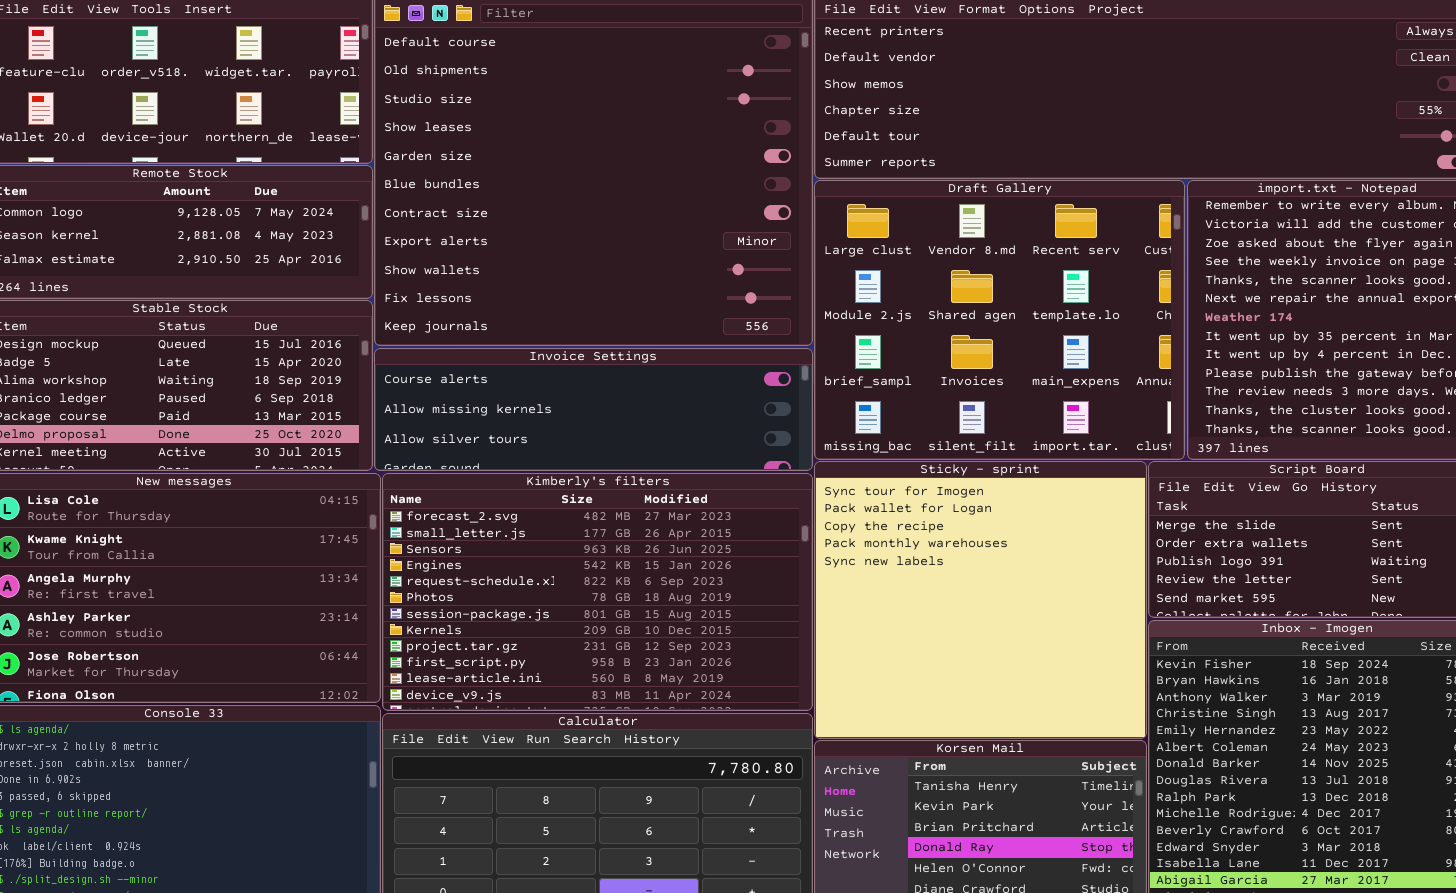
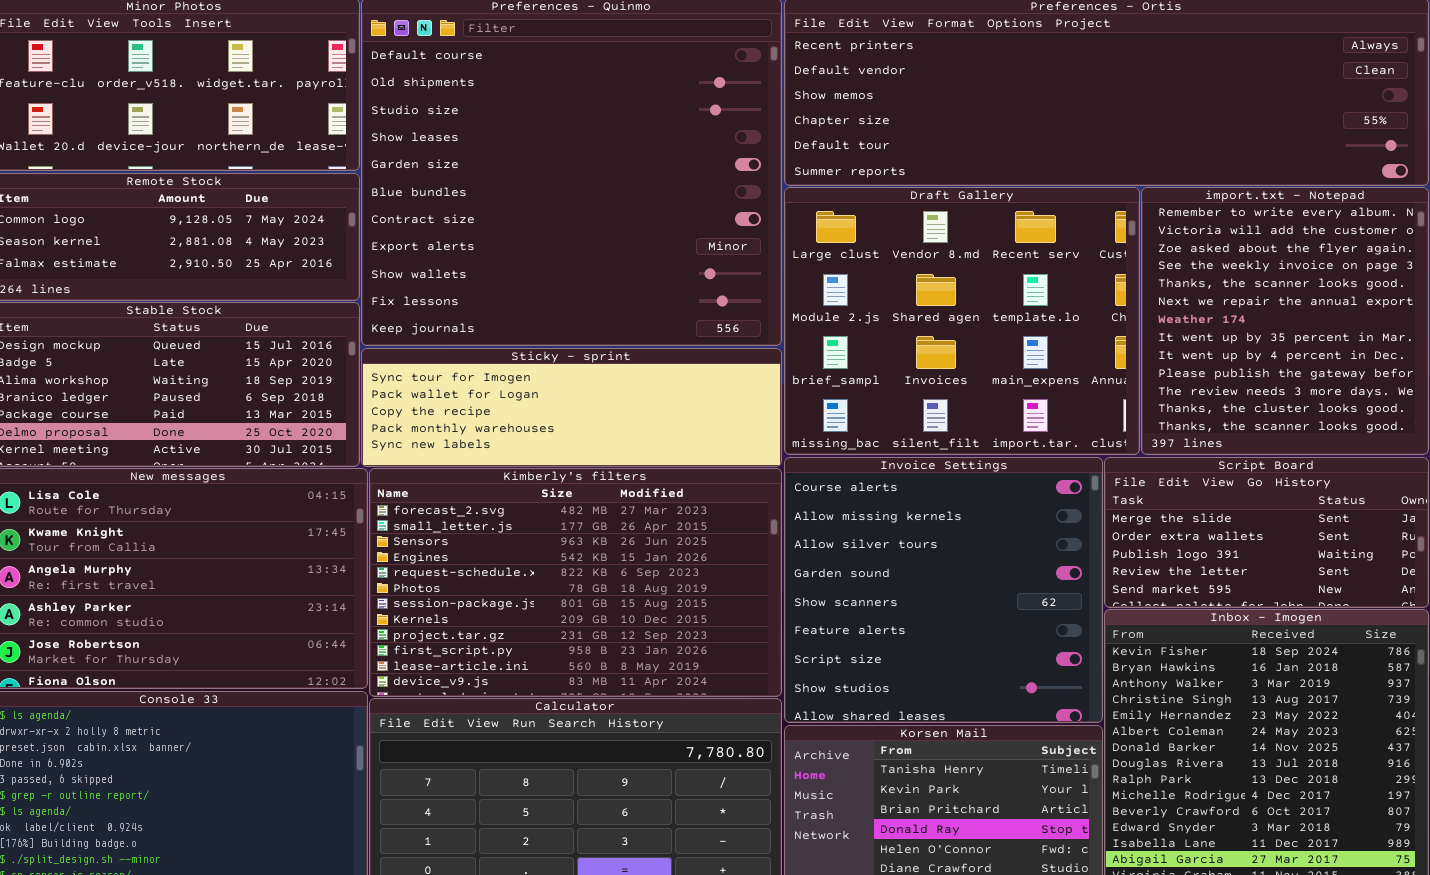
Invoice Settings: [374,348,813,471] -> [784,457,1103,723], moved, resized
Sticky - sprint: [814,461,1147,739] -> [361,348,782,467], moved, resized

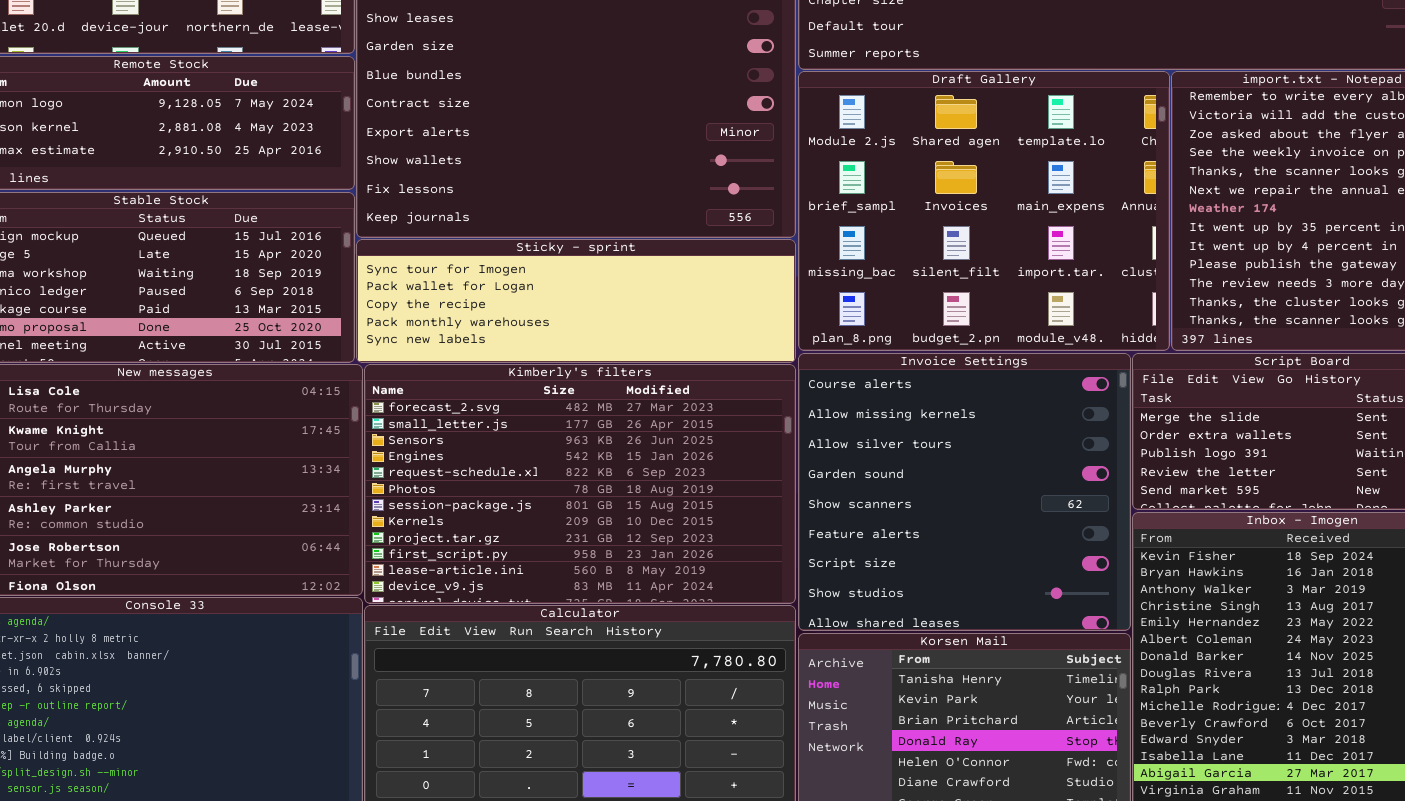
Draft Gallery: [784,187,1140,455] -> [798,71,1170,351], scrolled down 1 row

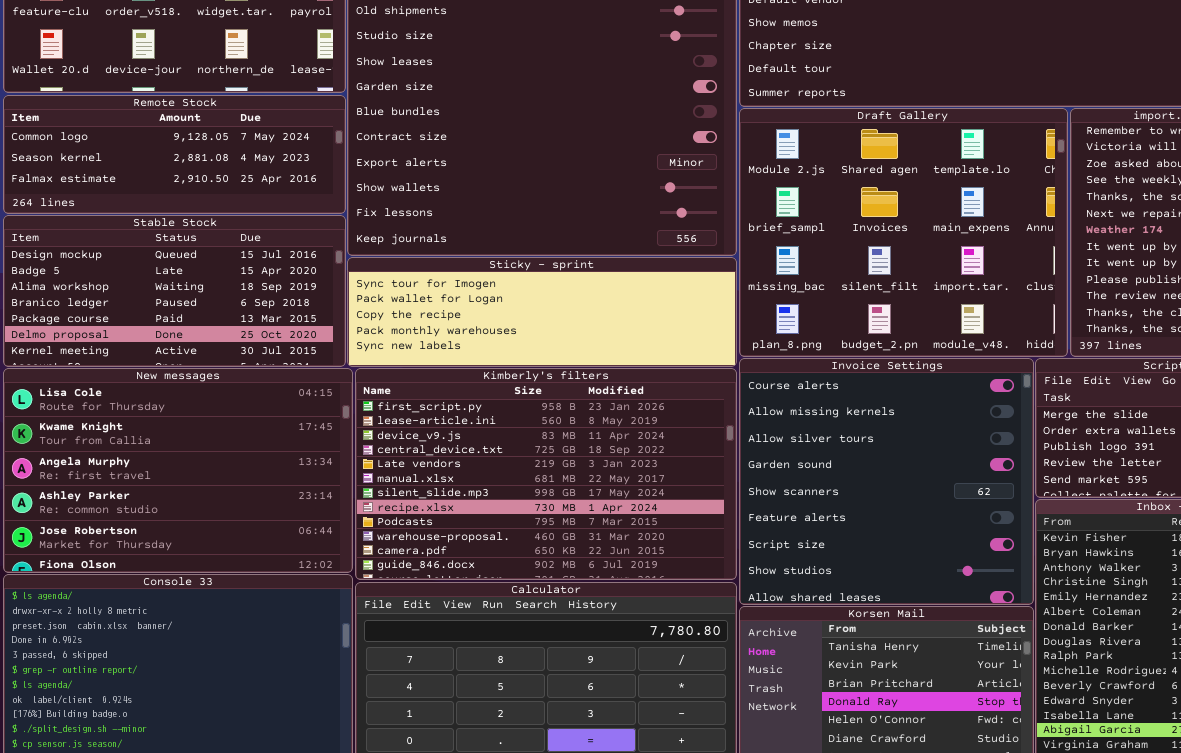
Kimberly's filters: [364,364,796,604] -> [355,368,737,580], scrolled down 9 rows

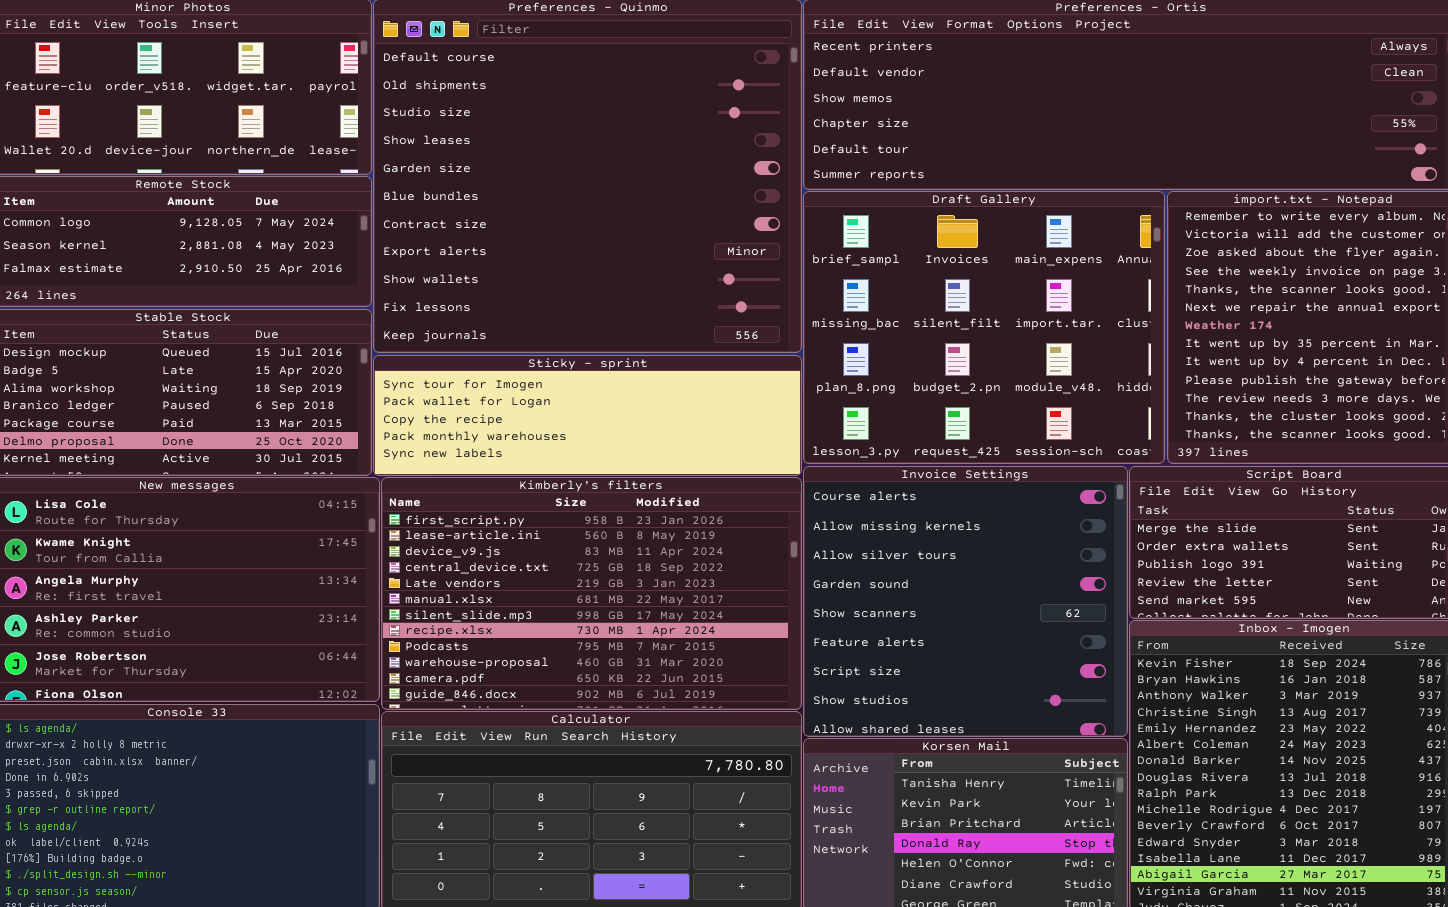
Draft Gallery: [739,108,1068,357] -> [803,191,1165,464], scrolled down 1 row

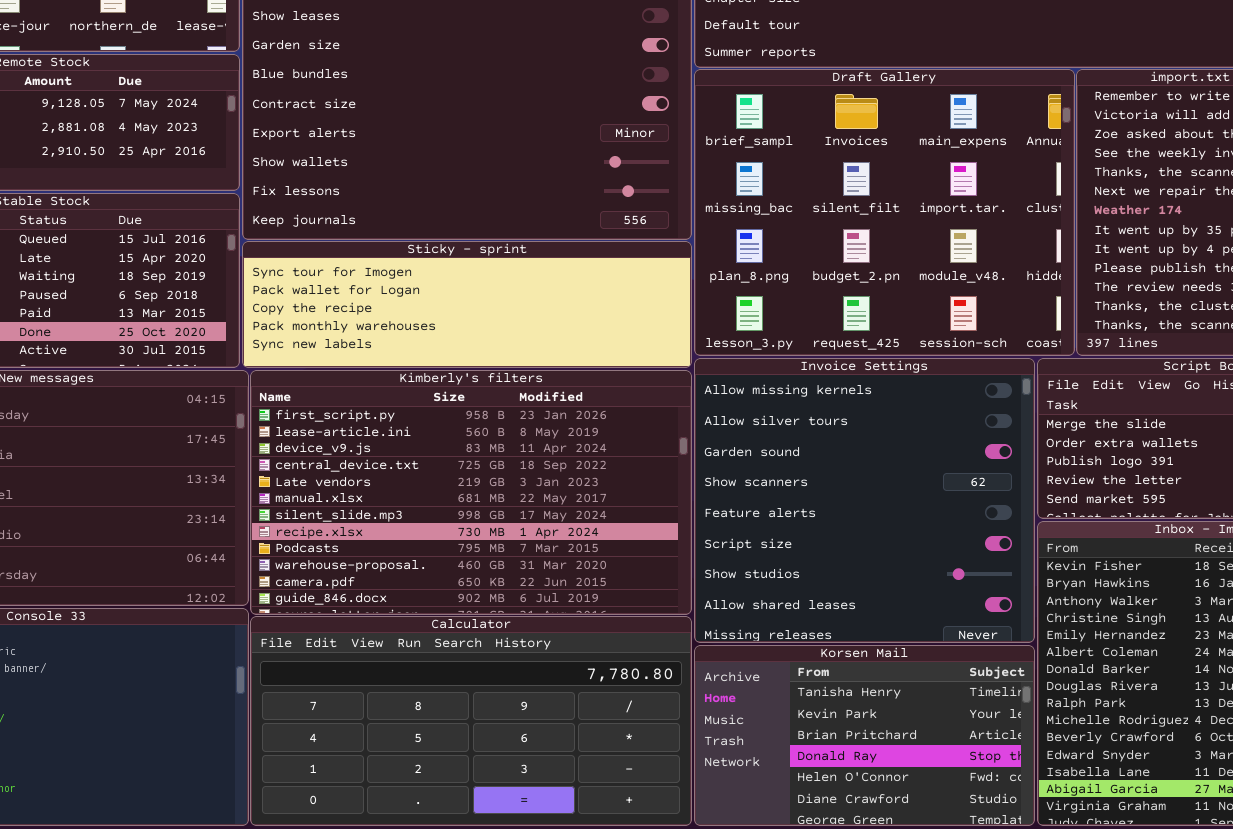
Invoice Settings: [803,466,1128,737] -> [694,358,1035,643], scrolled down 1 row

